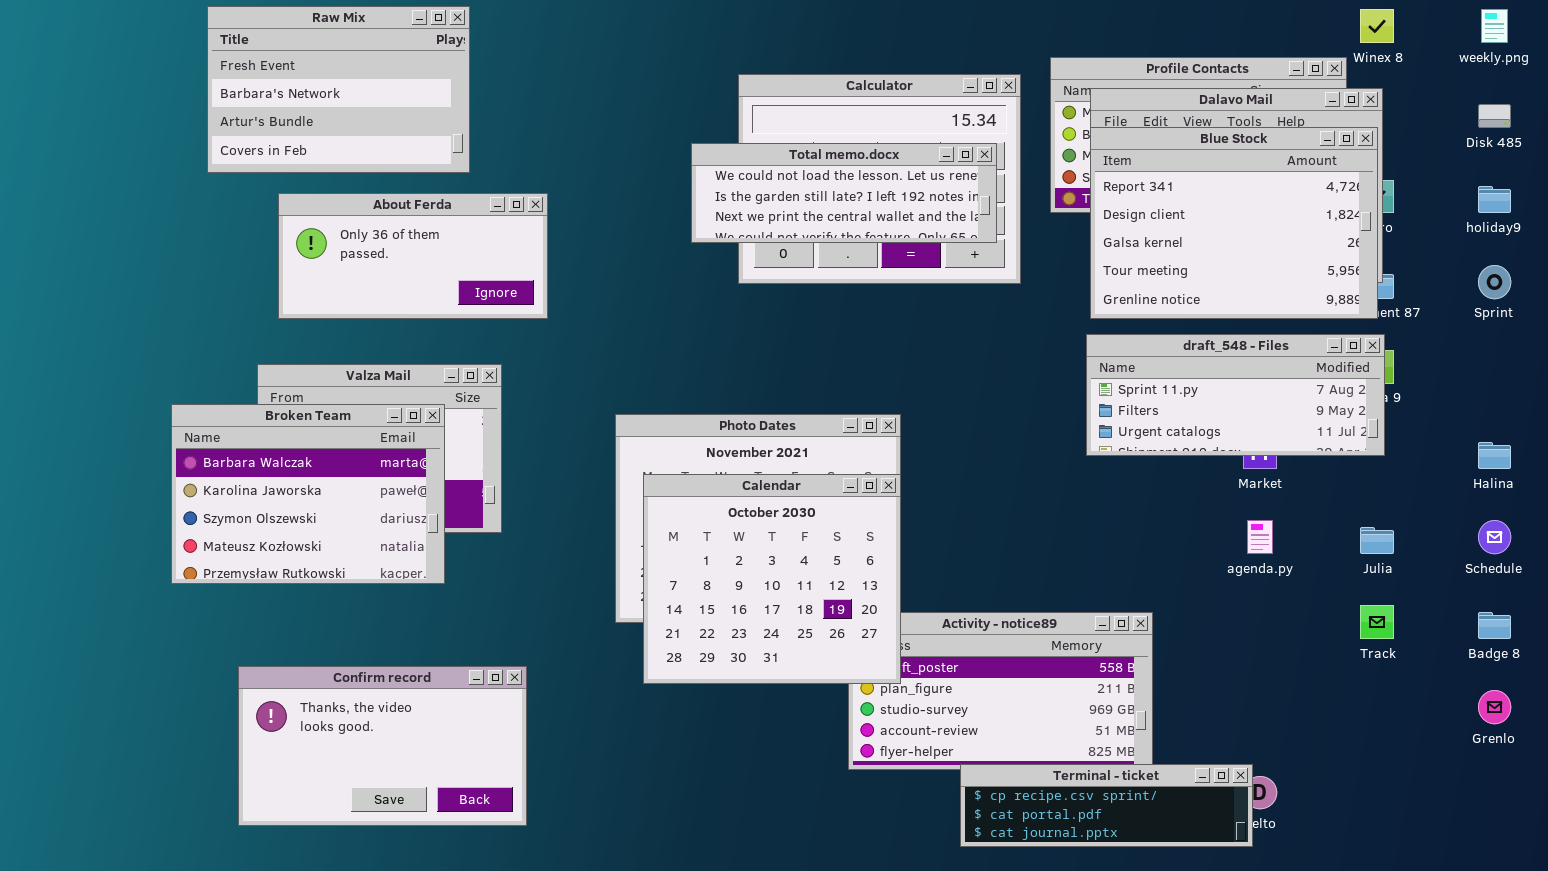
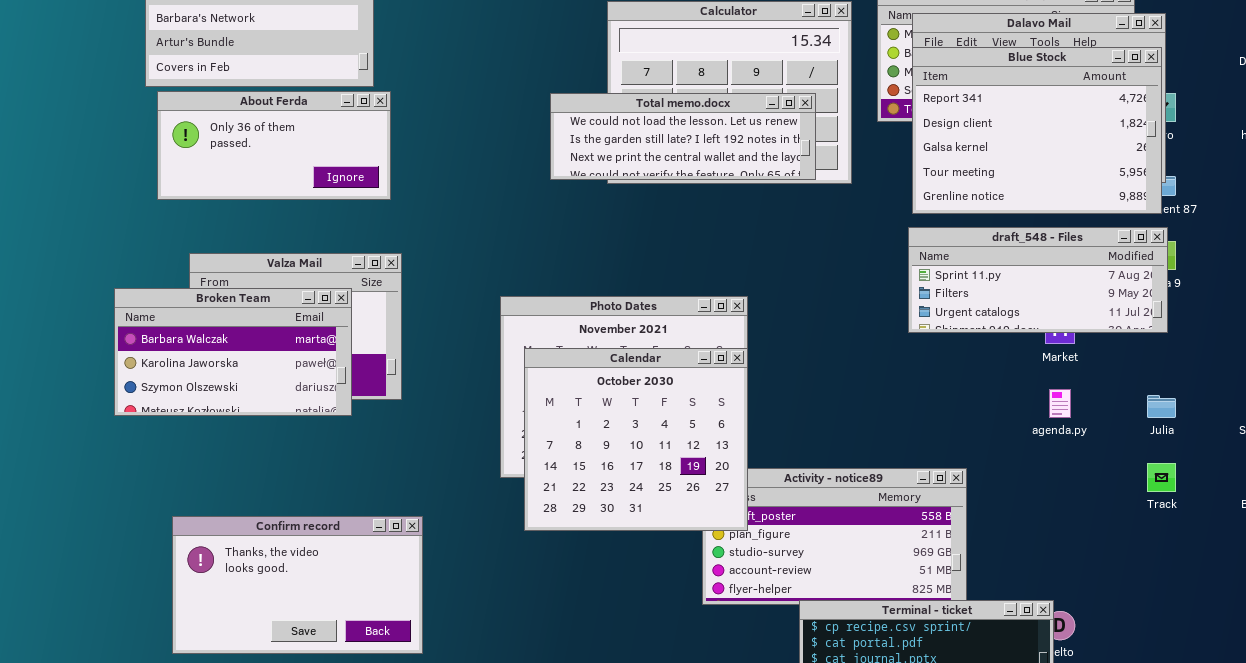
Total memo.docx: [691,143,997,243] -> [550,93,816,180], moved
About Ferda: [278,193,548,319] -> [157,91,391,200], moved
Broken Team: [171,404,445,584] -> [114,288,352,416], resized

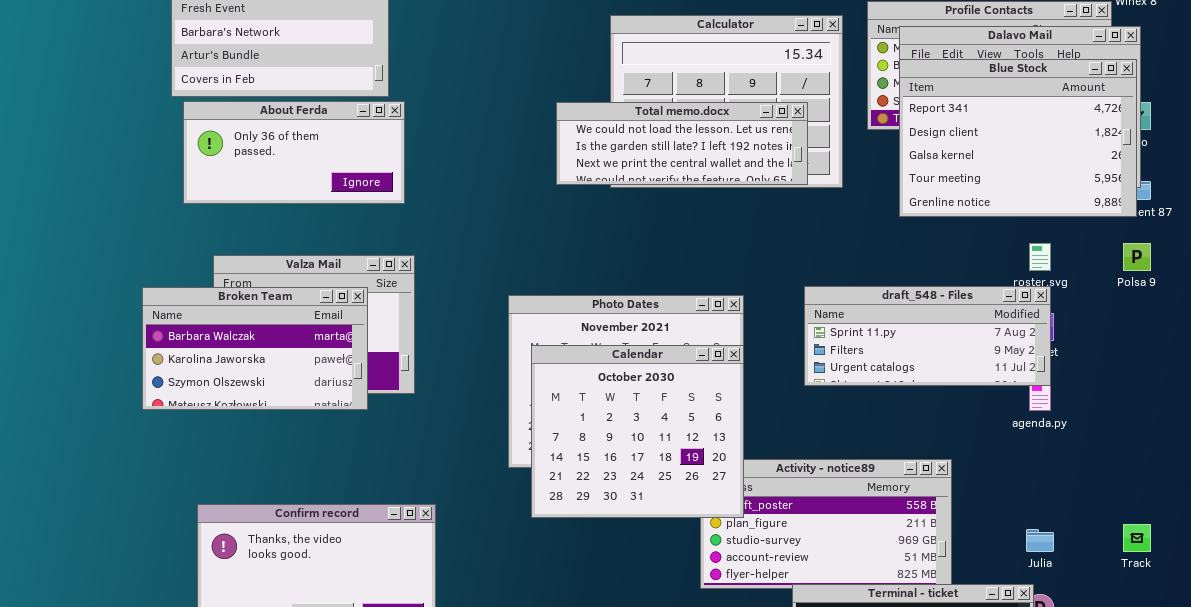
draft_548 - Files: [908,227,1168,333] -> [804,286,1051,386], moved
Julia: [1147,395,1176,418] -> [1026,529,1054,552], moved
Track: [1147,463,1176,492] -> [1123,524,1151,552], moved

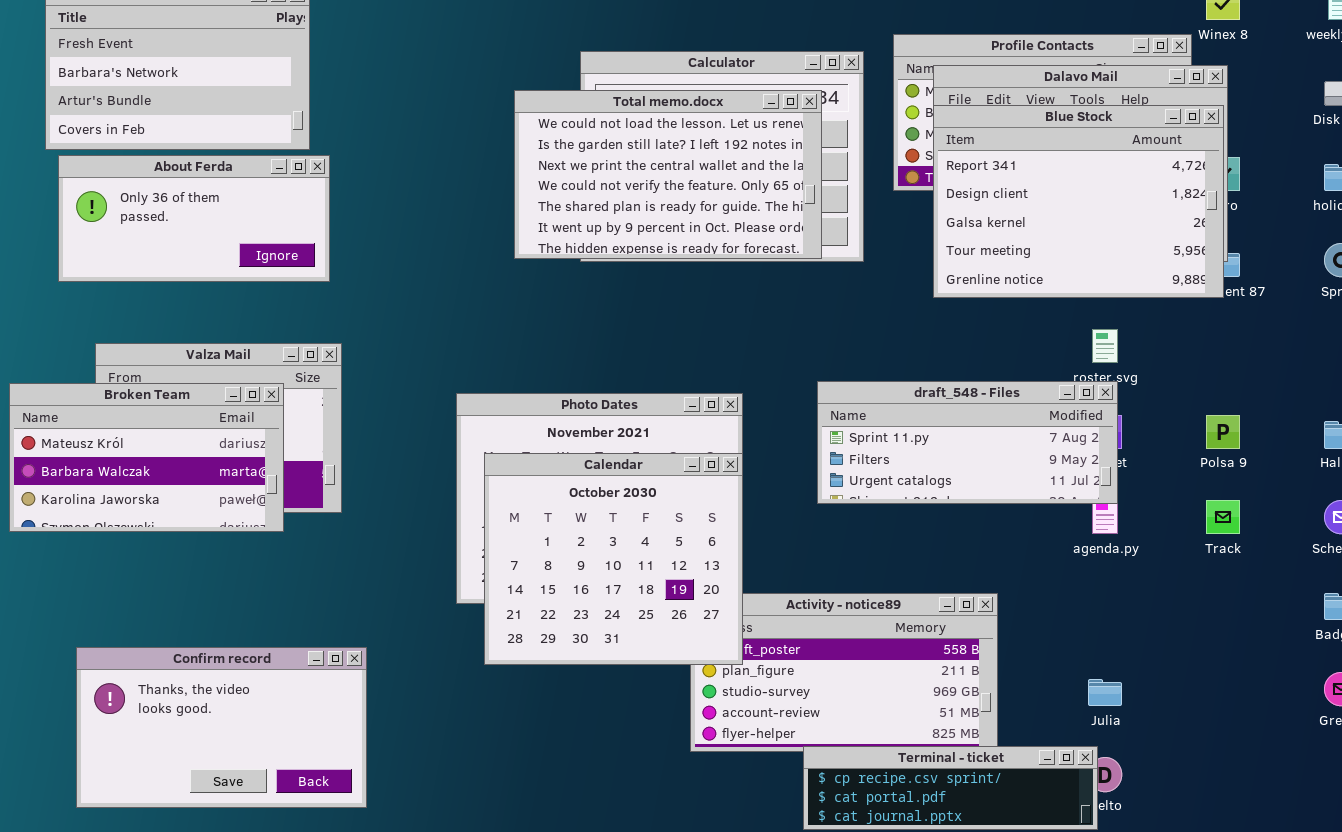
Total memo.docx: [556,102,808,185] -> [514,90,822,259], resized
Polsa 9: [1123,243,1151,271] -> [1206,415,1240,449], moved
Broken Team: [142,287,368,410] -> [9,383,284,532], scrolled up 1 row
Track: [1123,524,1151,552] -> [1206,500,1240,534], moved

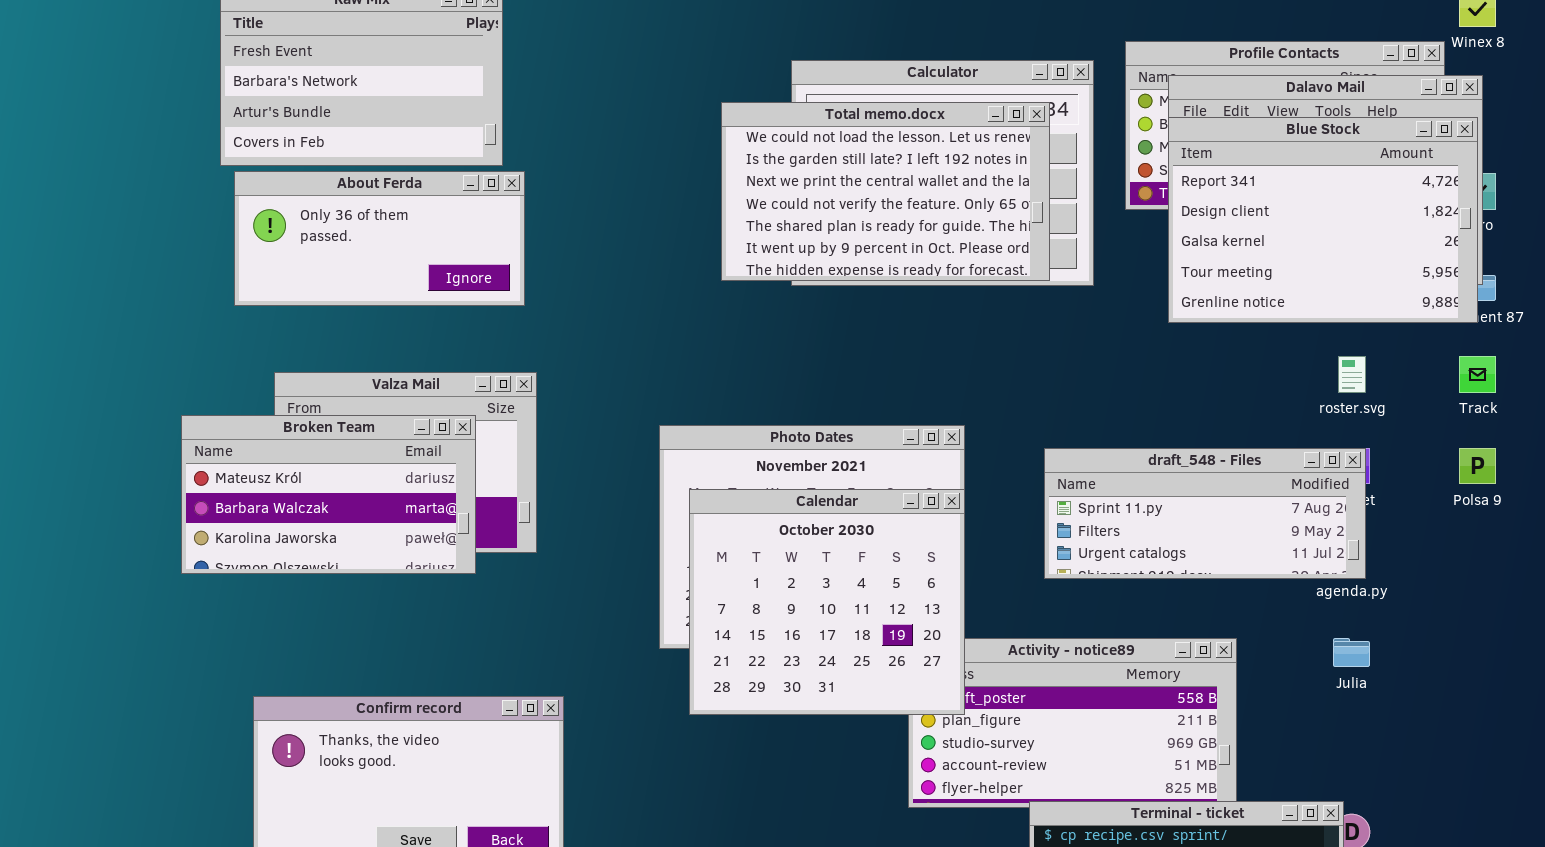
draft_548 - Files: [817,381,1118,504] -> [1044,448,1366,579], moved
Track: [1206,500,1240,534] -> [1459,356,1496,393], moved
Julia: [1088,679,1122,706] -> [1333,638,1370,667], moved

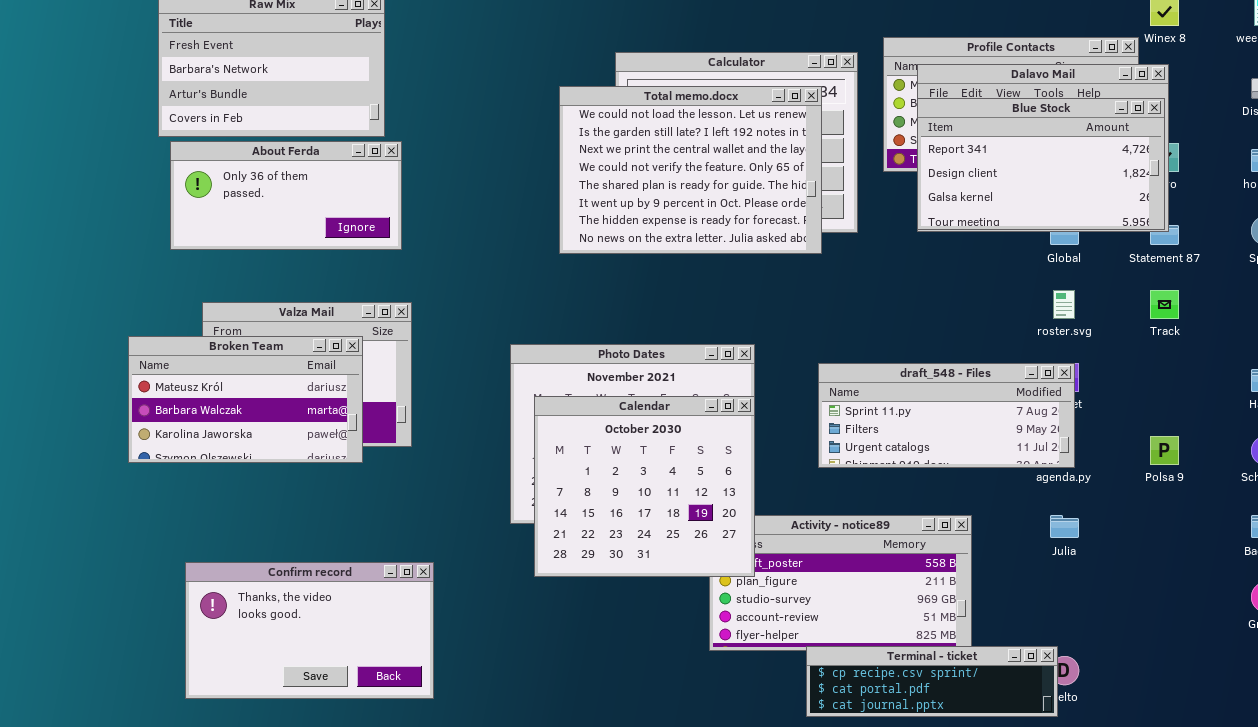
Total memo.docx: [721,102,1050,281] -> [559,86,822,254], resized
Blue Stock: [1168,117,1478,323] -> [917,98,1165,230], resized
Polsa 9: [1459,448,1496,484] -> [1150,436,1179,465], moved

